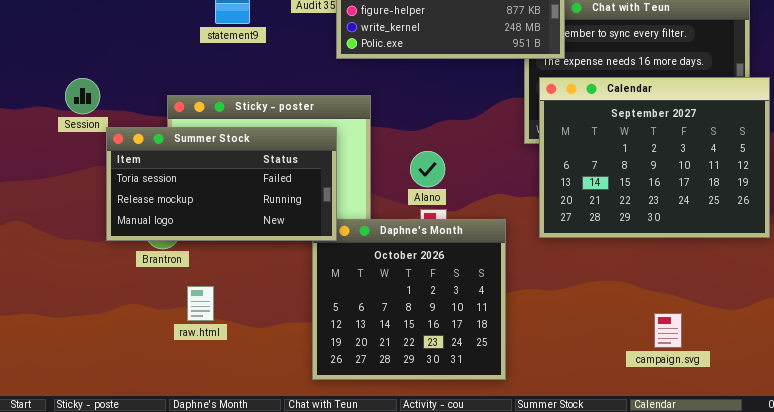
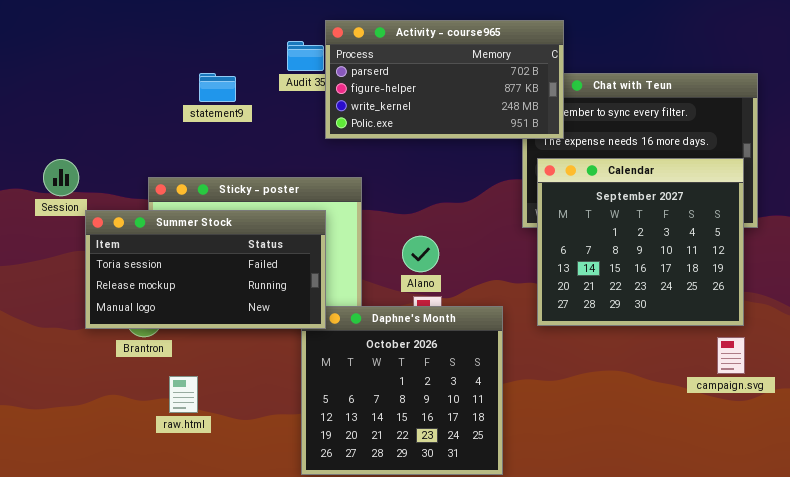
Calendar: [539,77,770,238] -> [537,158,744,326], resized
campaign.svg: [654,313,682,348] -> [717,337,745,374], moved

